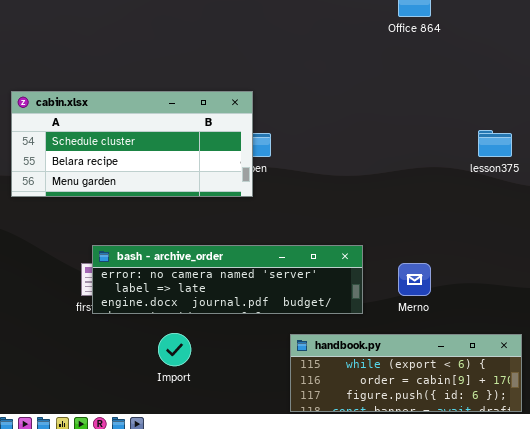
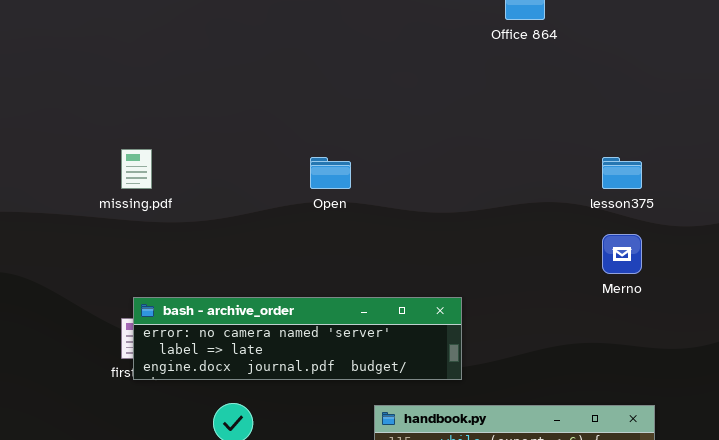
cabin.xlsx: [11,91,253,197] -> none, closed
Merno: [398,263,431,296] -> [602,234,642,274], moved

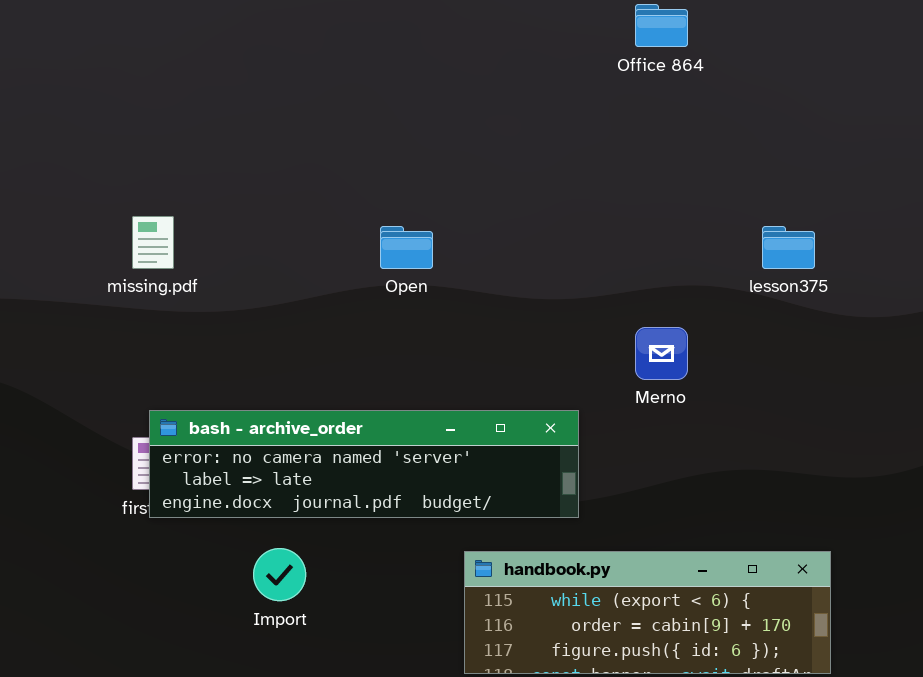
Merno: [602,234,642,274] -> [635,327,688,380], moved

